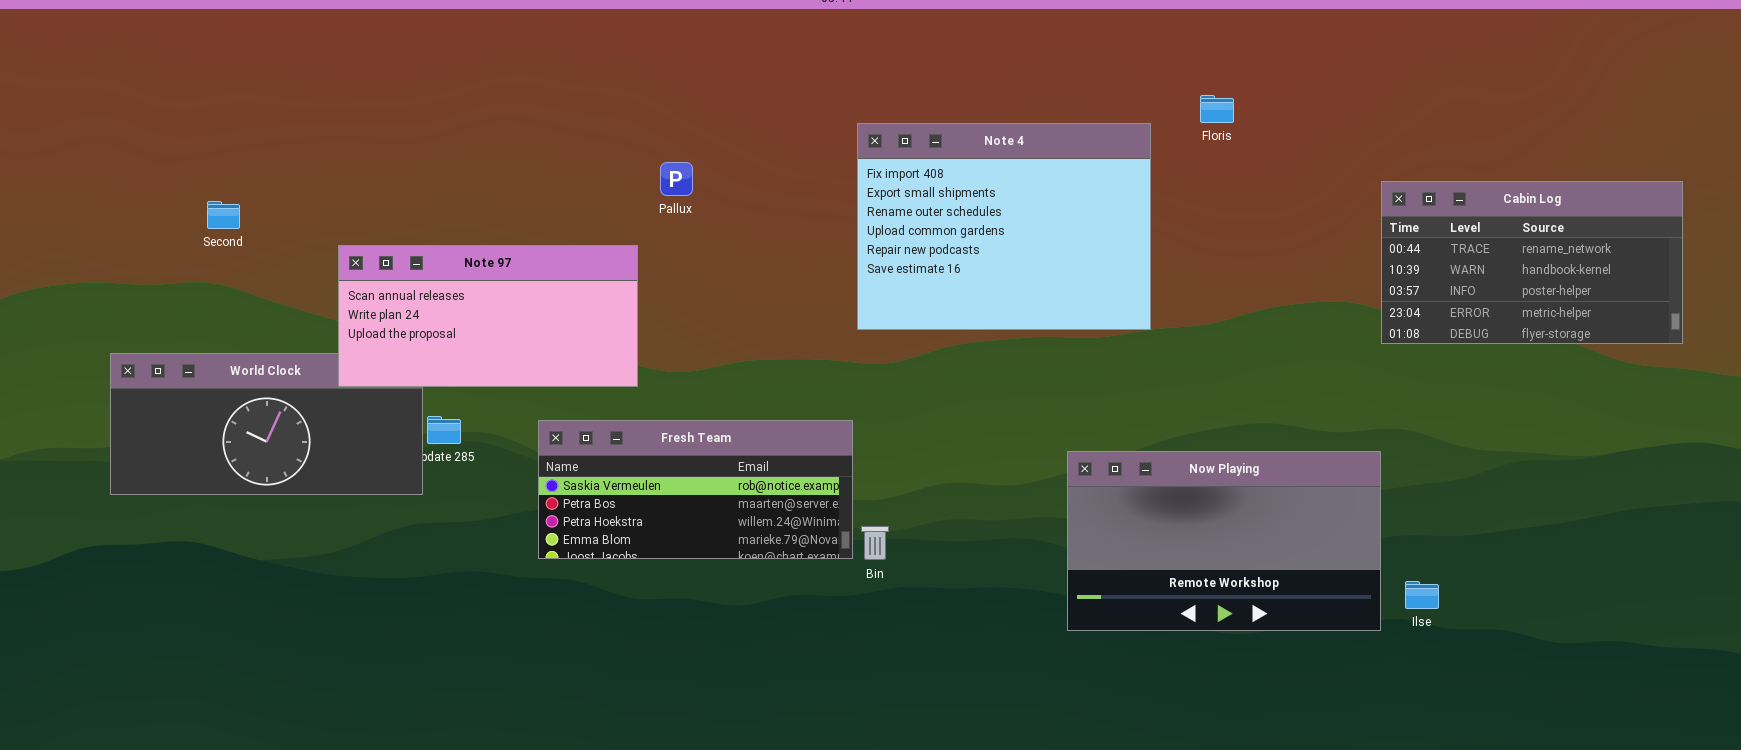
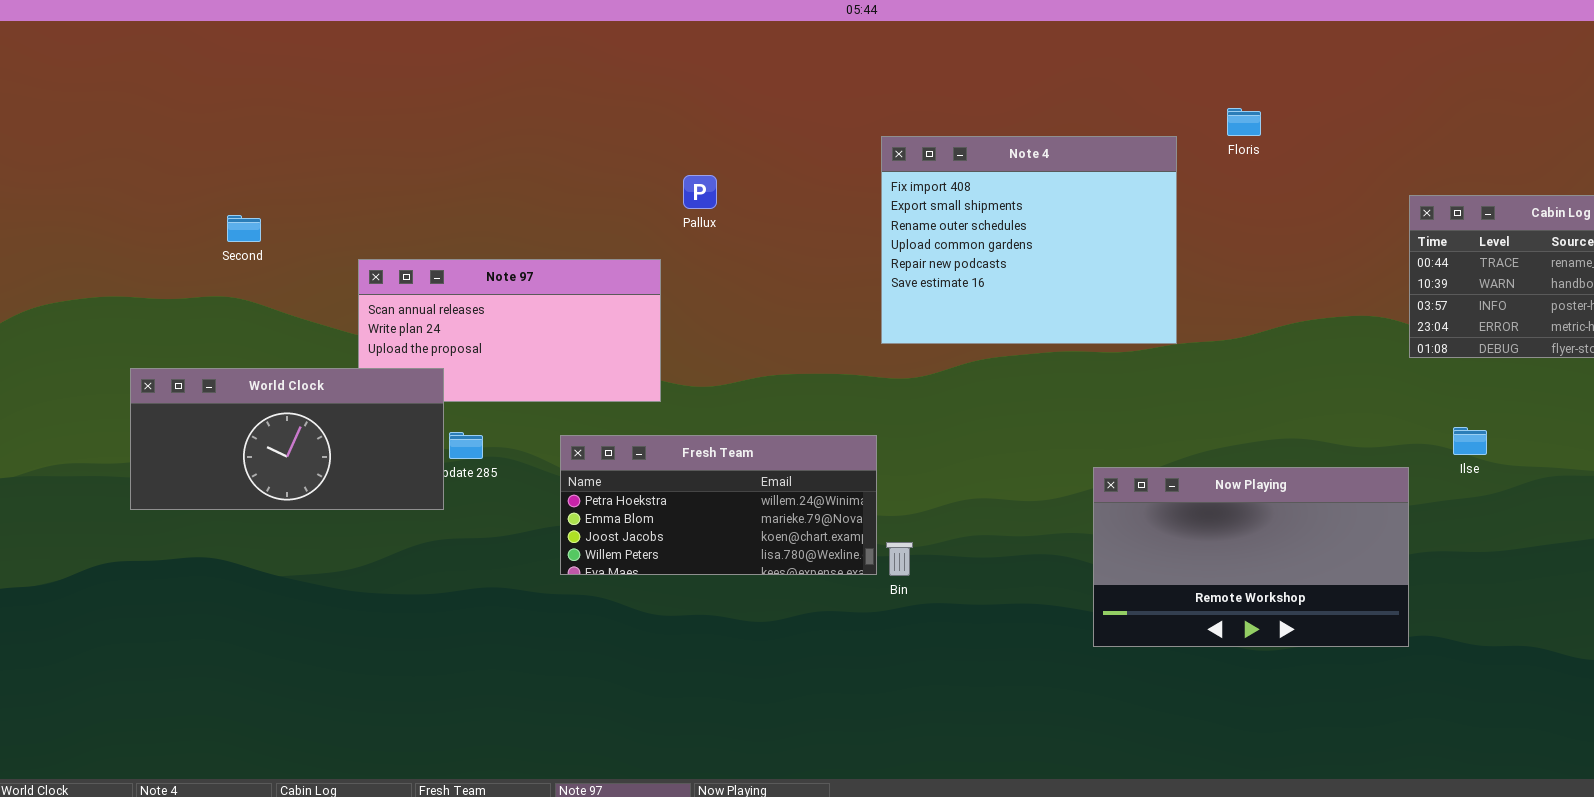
World Clock: [110,353,423,495] -> [130,368,444,510], raised
Fresh Team: [538,420,853,559] -> [560,435,877,575], scrolled down 2 rows
Ilse: [1405,581,1439,609] -> [1453,427,1487,455], moved

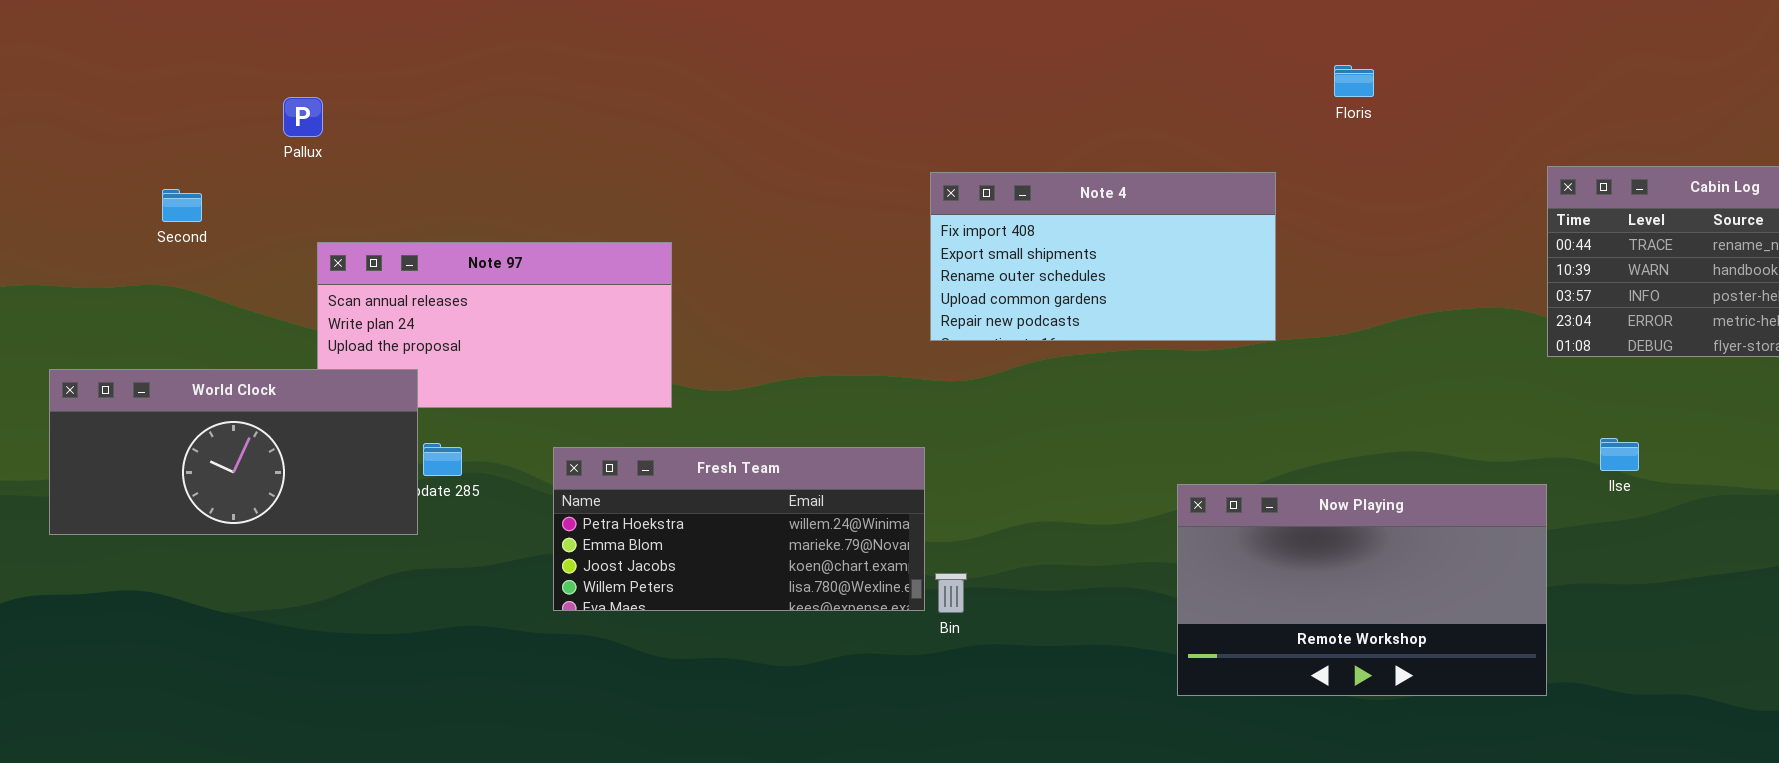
Note 4: [881,136,1177,344] -> [930,172,1276,341], resized
Pallux: [683,175,717,209] -> [283,97,323,137], moved

